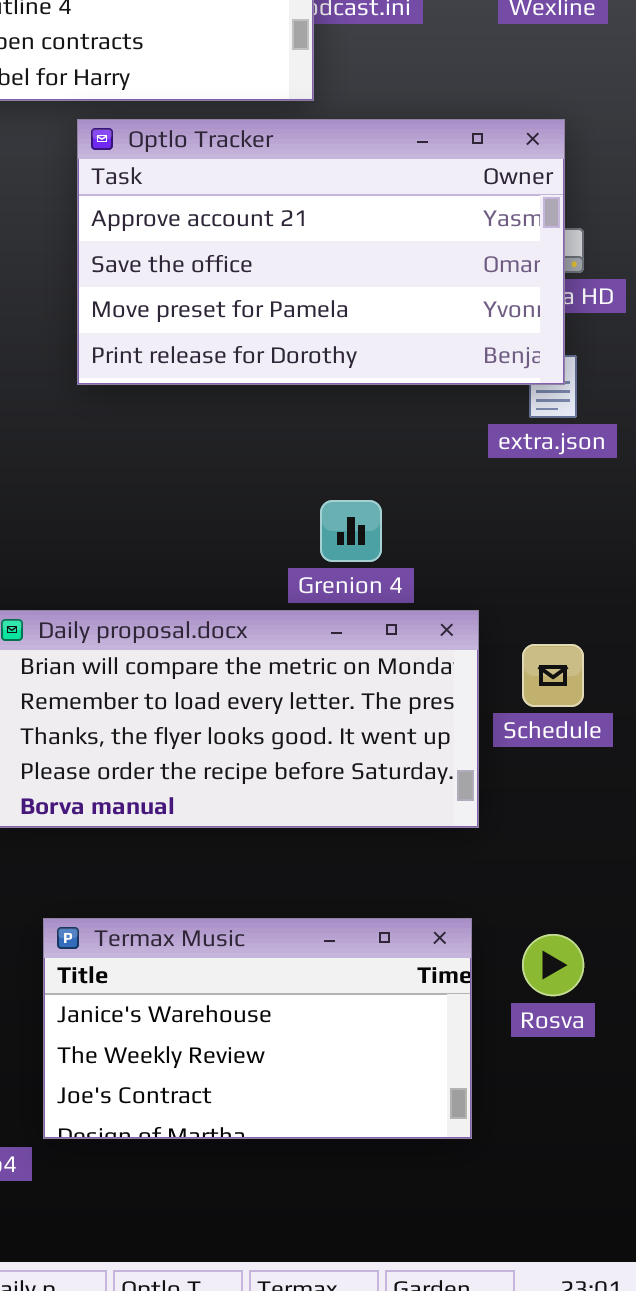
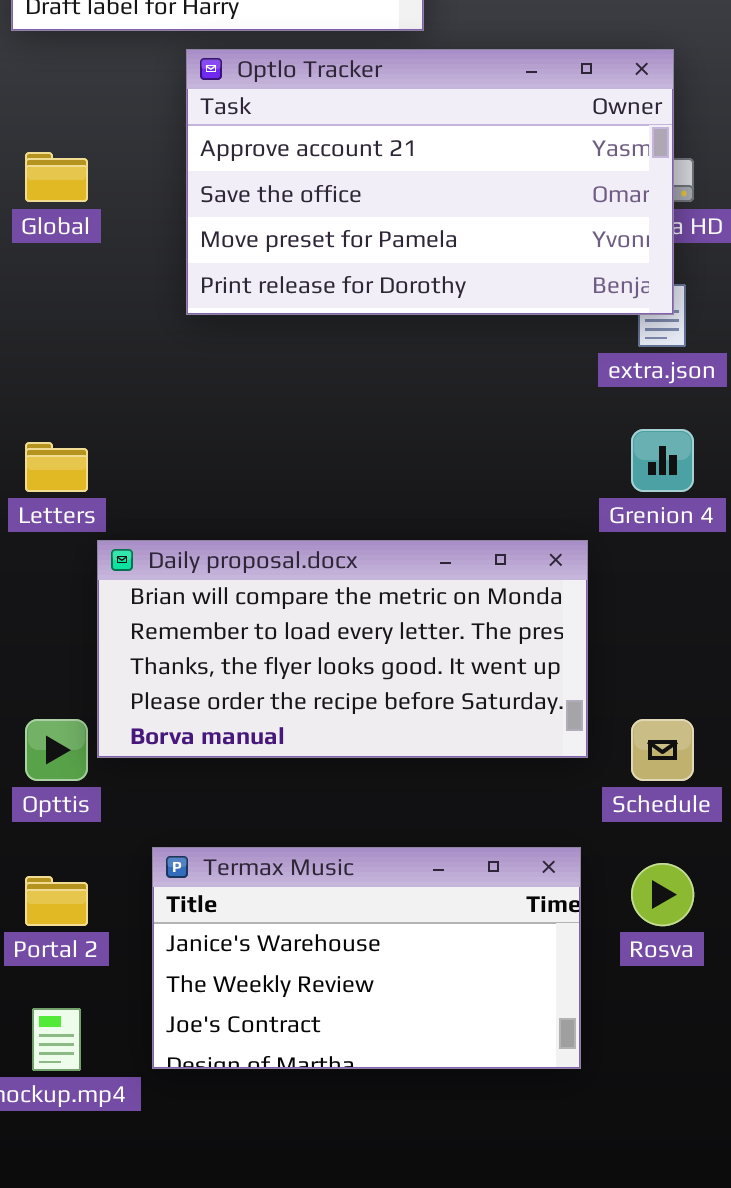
Grenion 4: [320,500,382,562] -> [631,429,694,492], moved
Schedule: [522,644,584,707] -> [631,719,694,781], moved

